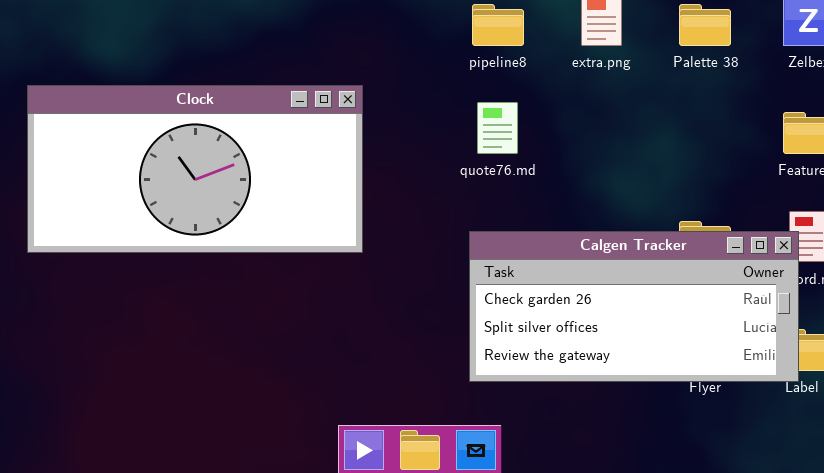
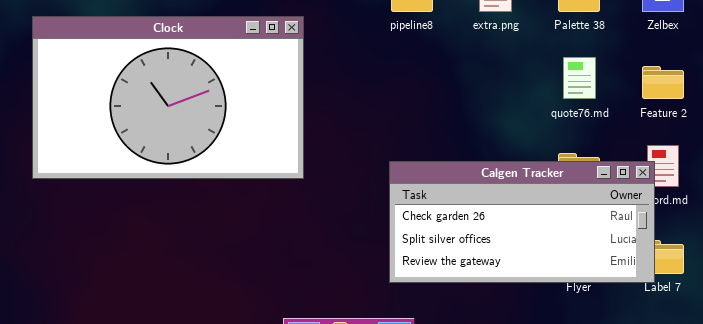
Clock: [27,85,363,253] -> [32,16,304,179], resized
quote76.md: [477,102,518,154] -> [563,57,596,99], moved

